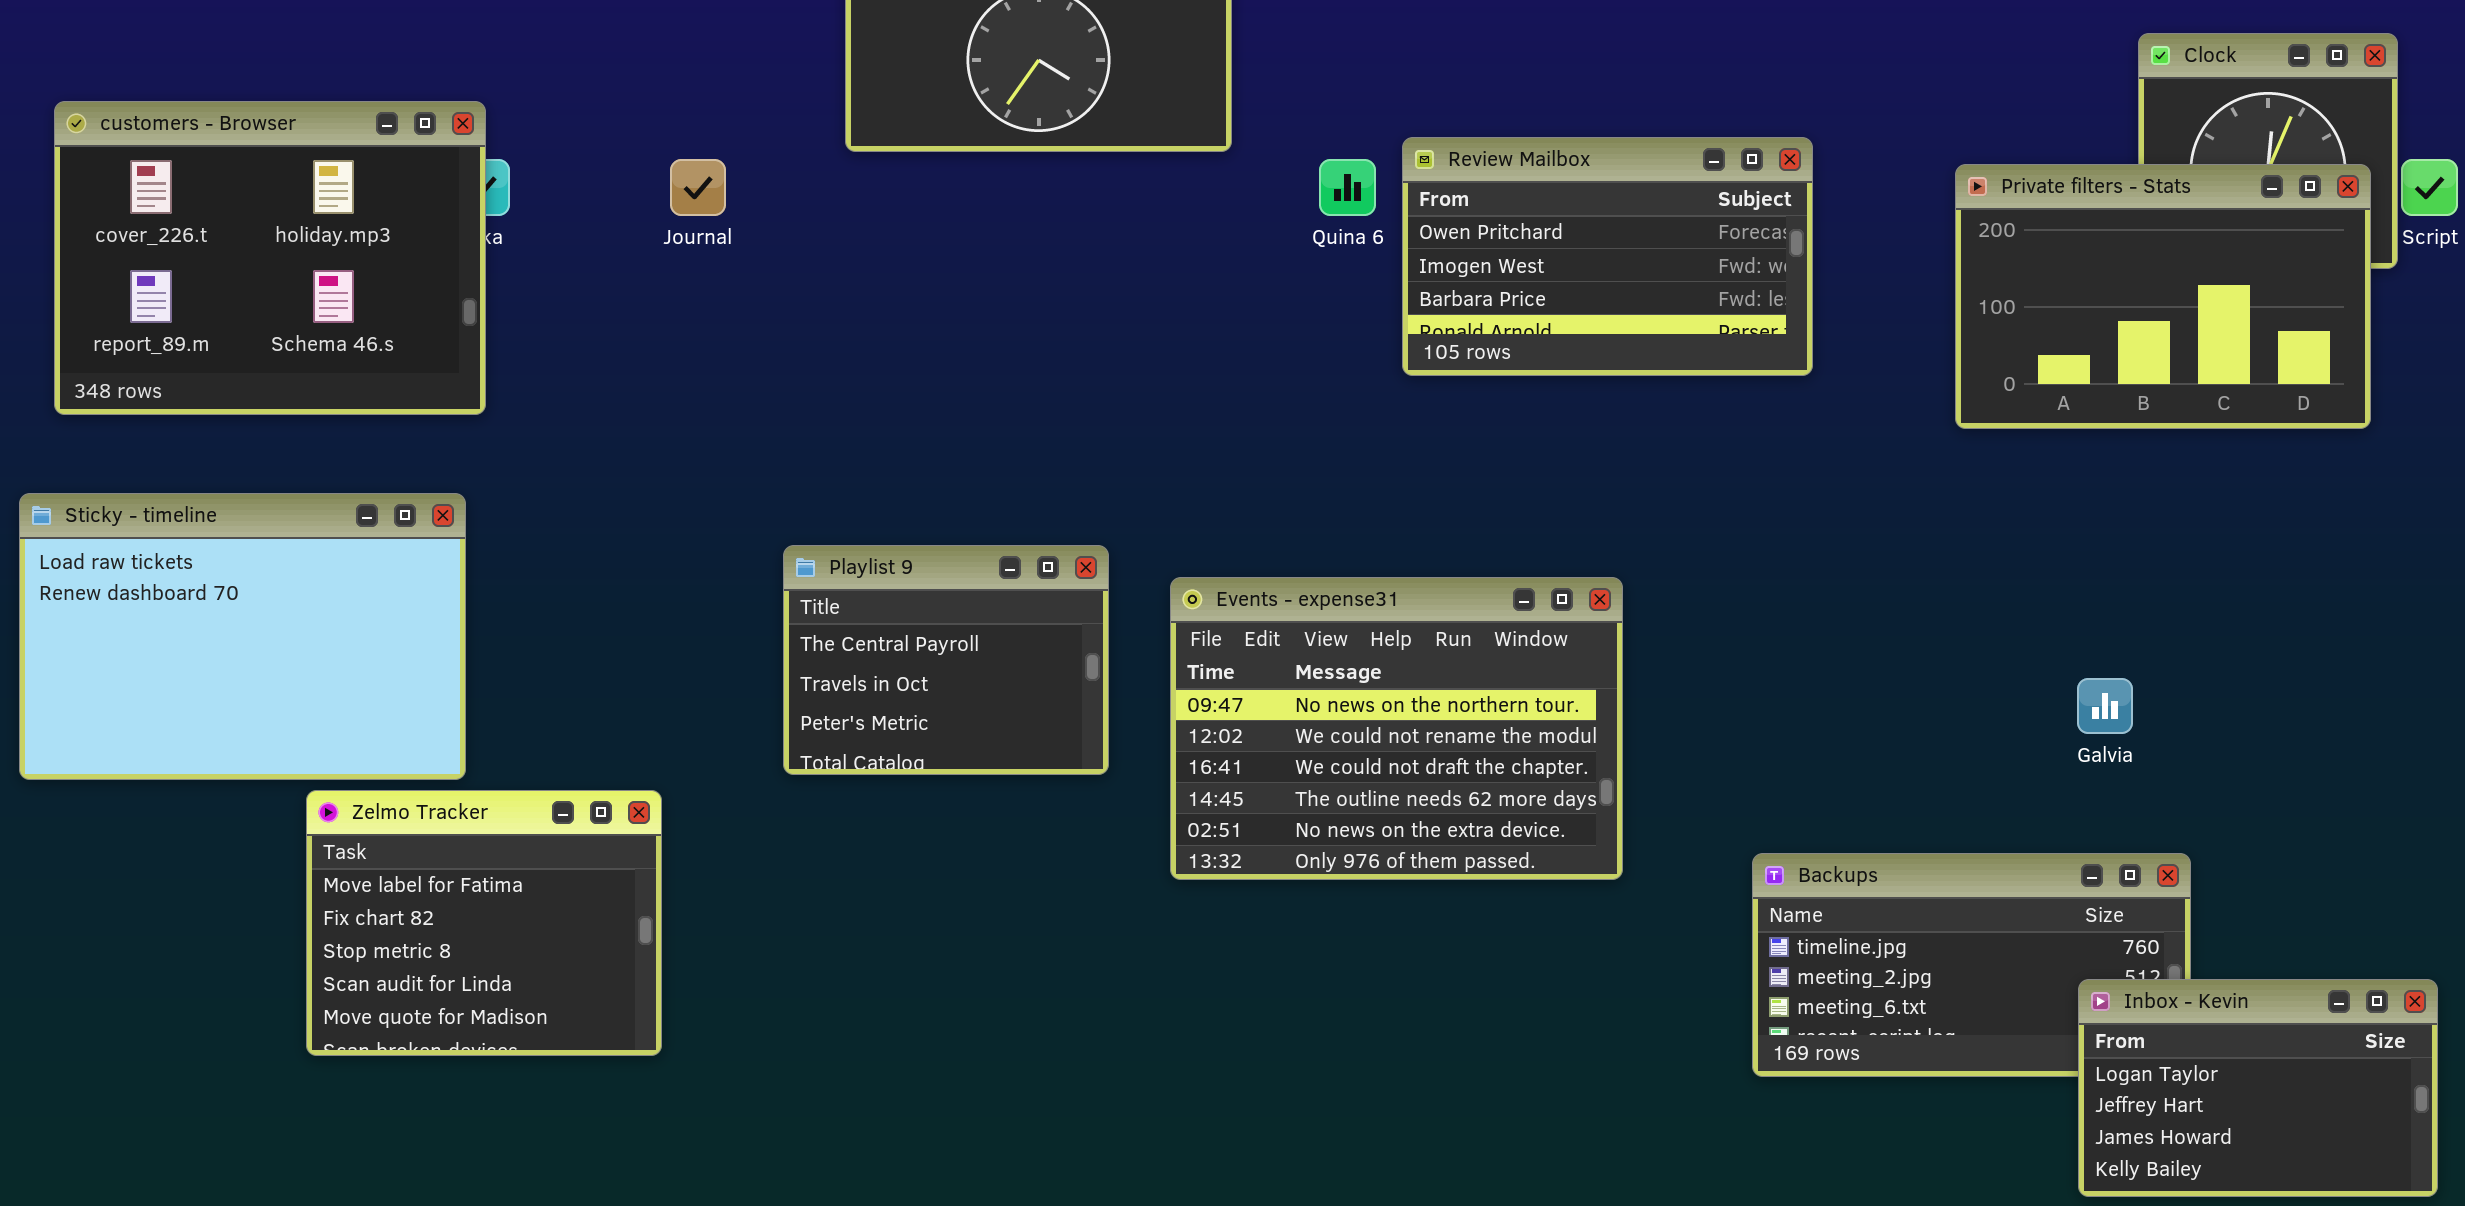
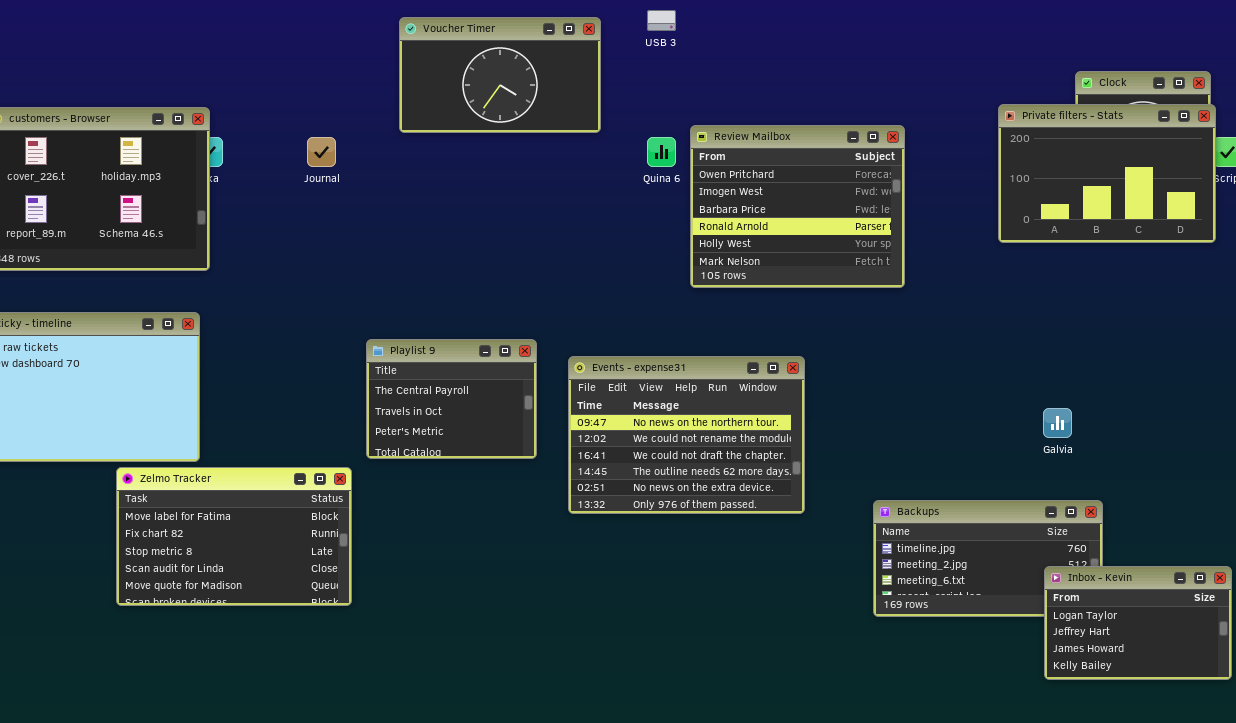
Review Mailbox: [1402,137,1813,376] -> [690,125,905,288], resized
Private filters - Stats: [1955,164,2371,429] -> [998,104,1216,243], moved
Zelmo Tracker: [306,790,662,1056] -> [116,467,352,606], resized

